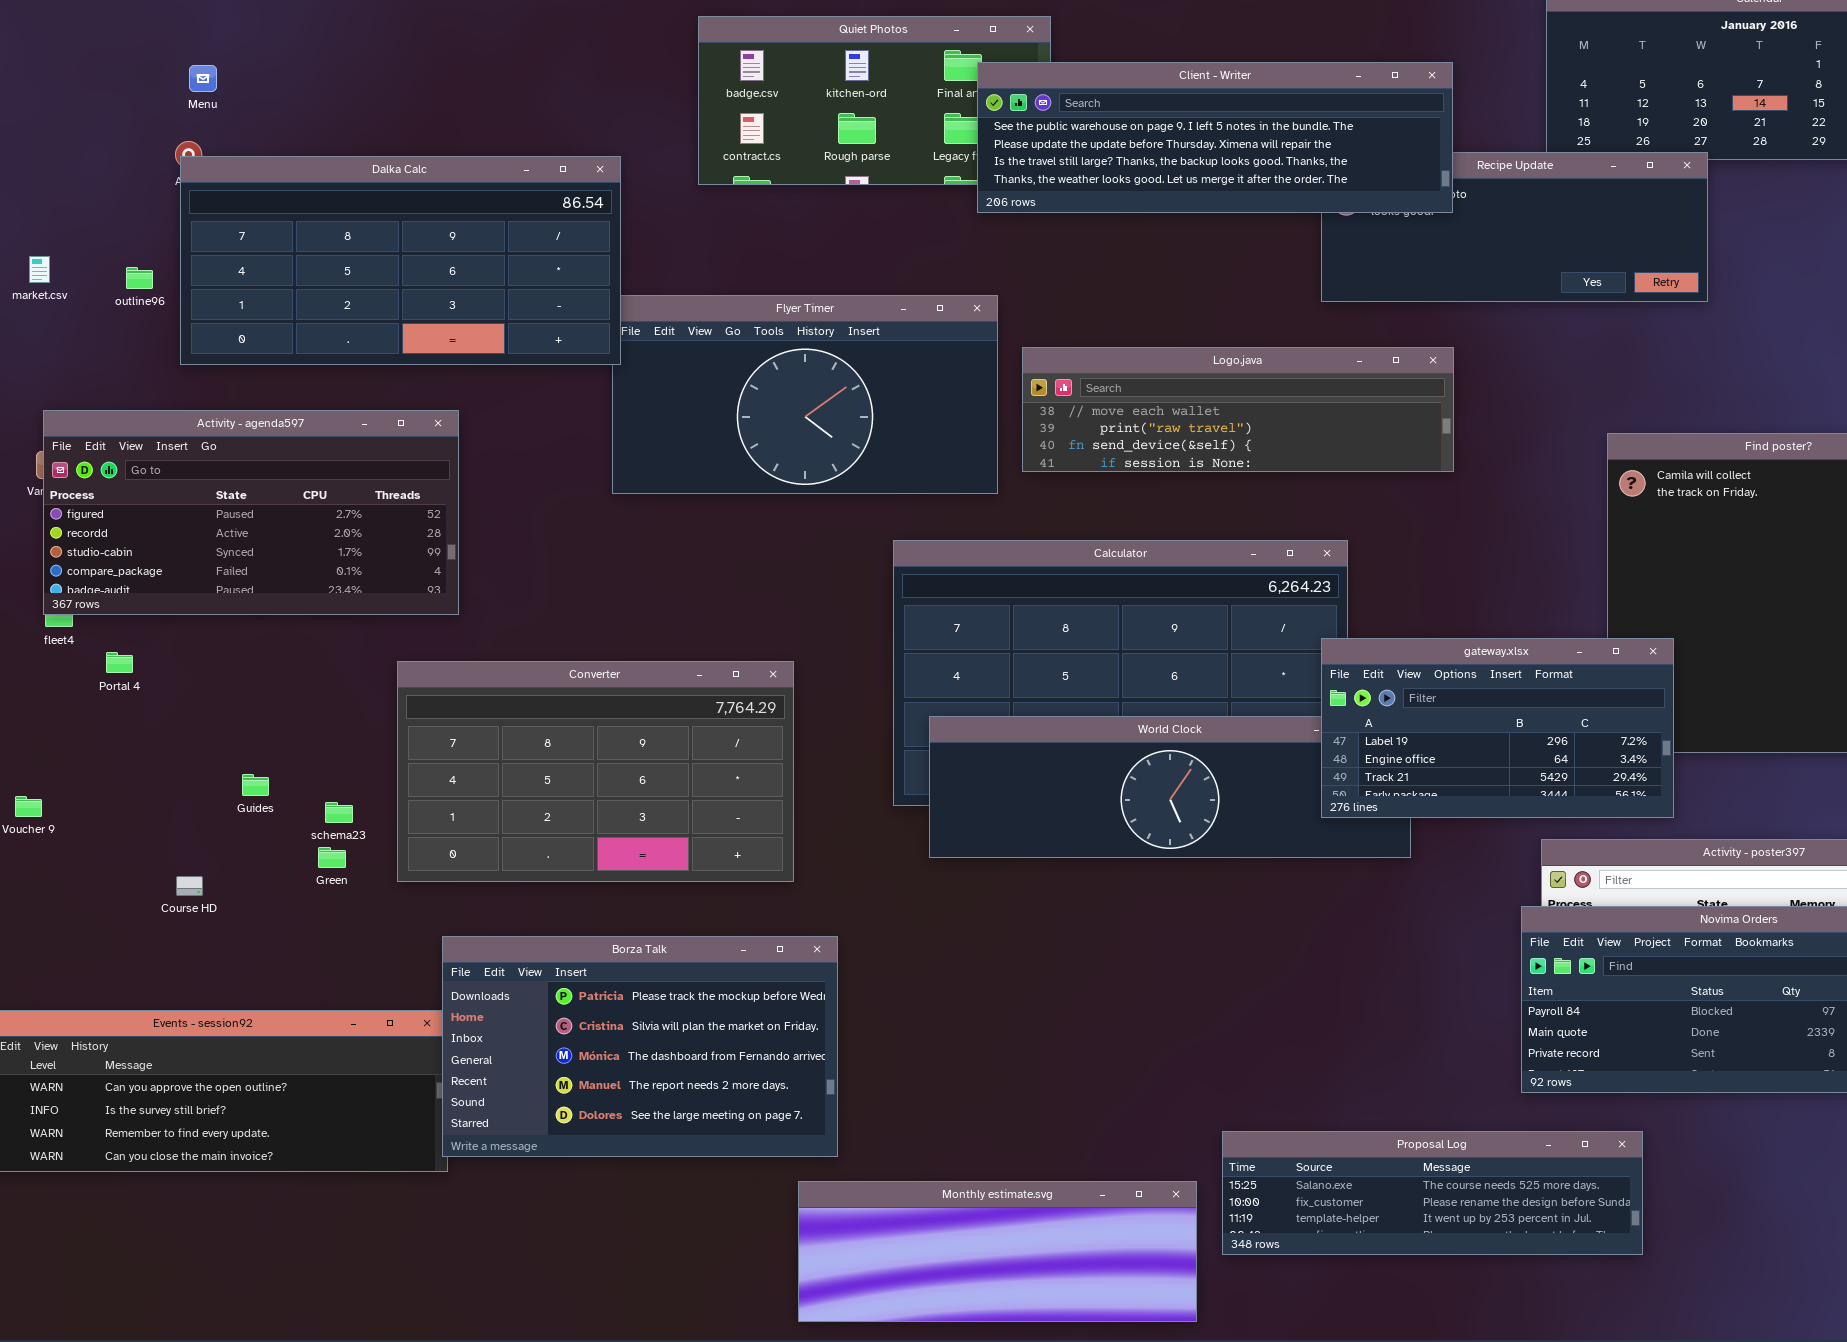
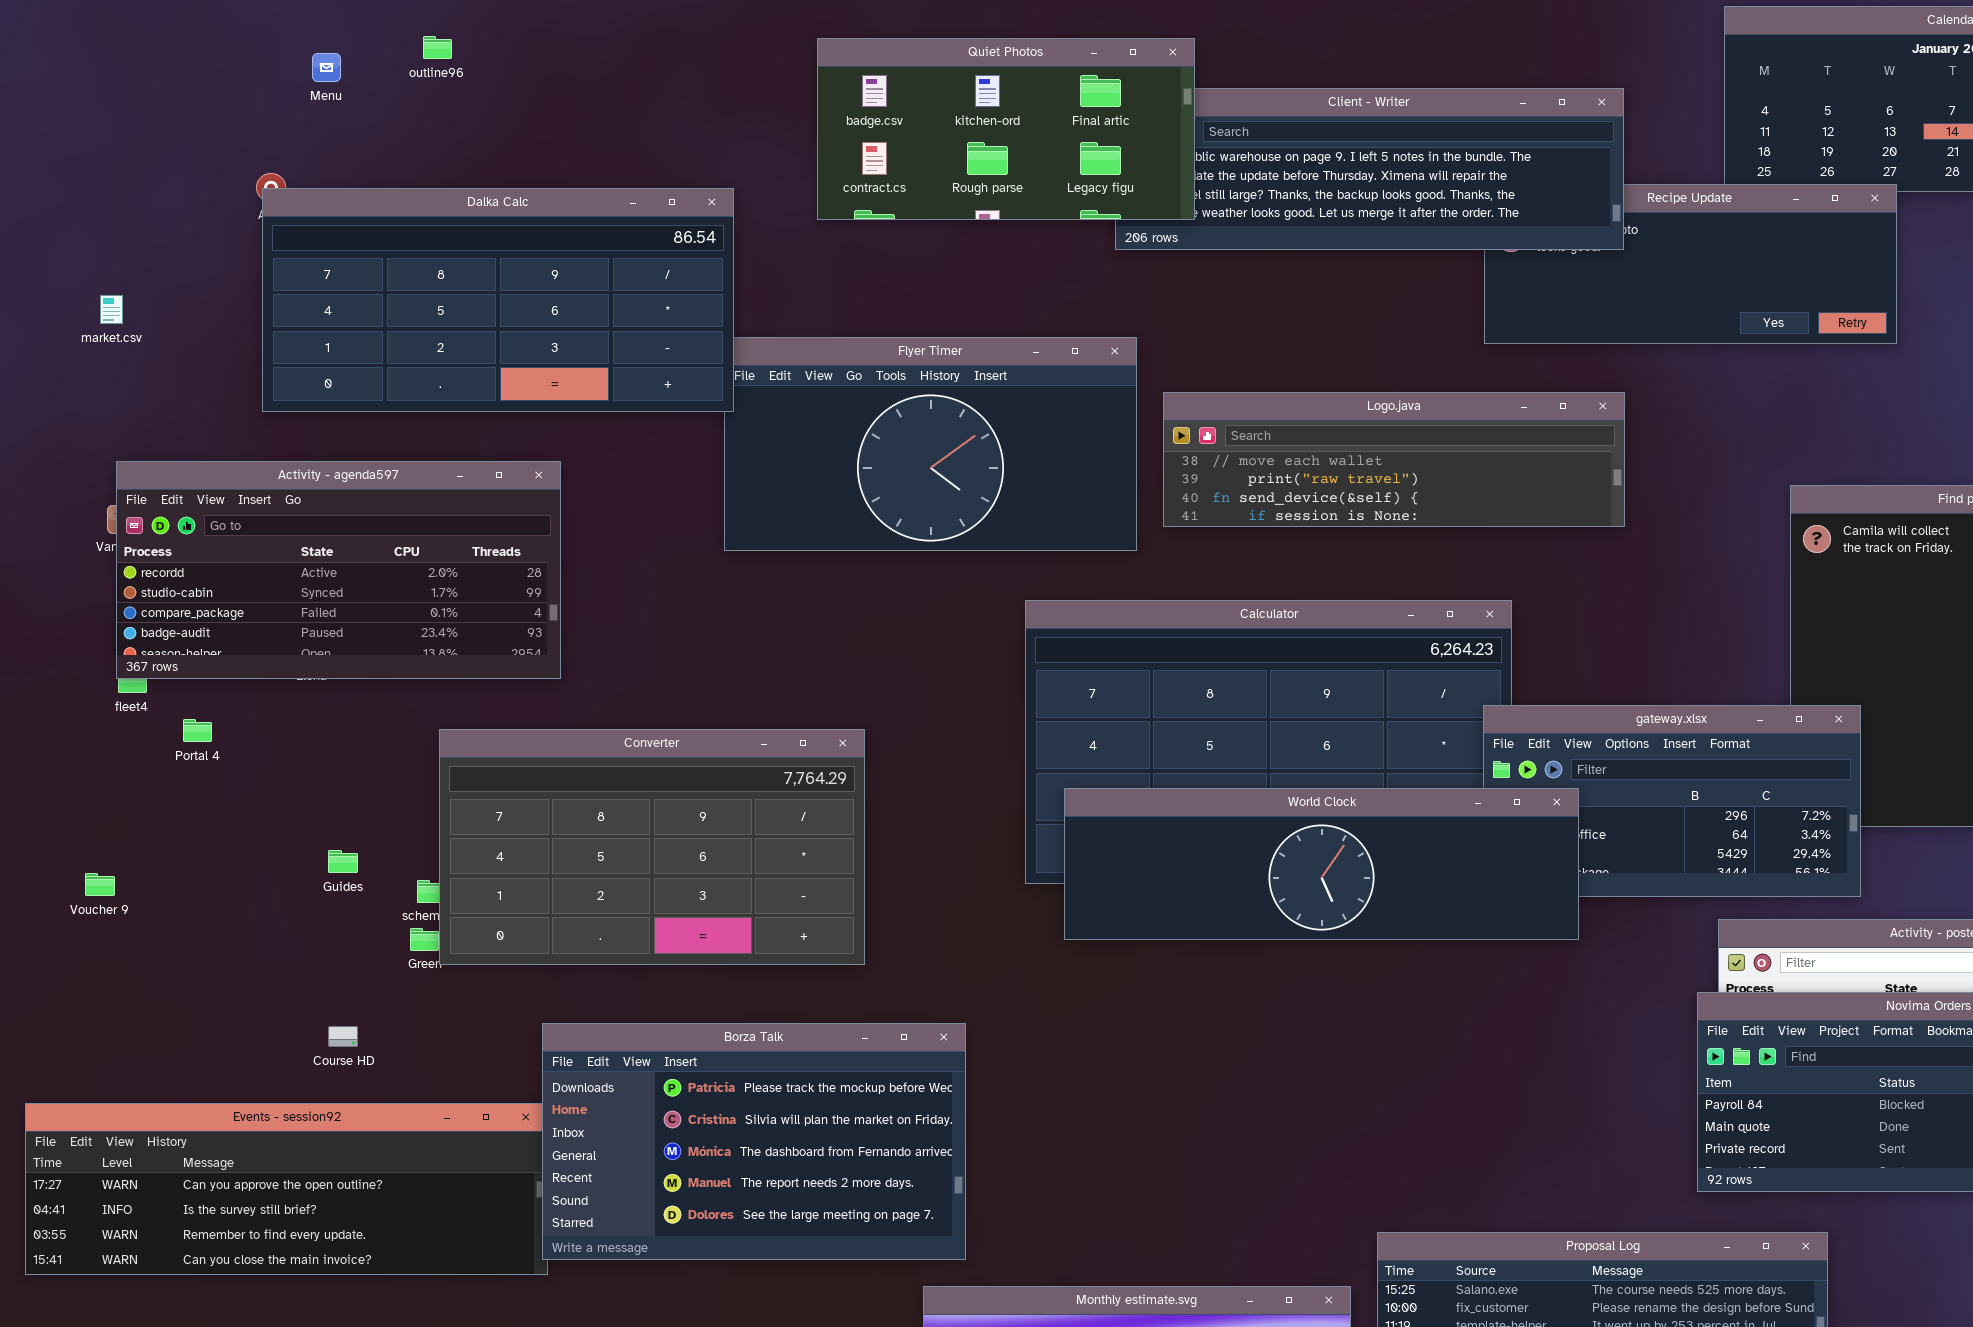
Quiet Photos: [698,16,1051,185] -> [817,38,1195,220], raised
Menu: [189,65,217,92] -> [312,53,341,82], moved
outline96: [126,267,153,289] -> [423,36,452,59], moved
Activity - agenda597: [43,410,459,615] -> [116,461,561,679], scrolled down 1 row
Converter: [397,661,794,882] -> [439,729,865,965], moved
World Clock: [929,716,1411,858] -> [1064,788,1579,940], raised
Course HD: [176,876,203,896] -> [328,1026,358,1047], moved

